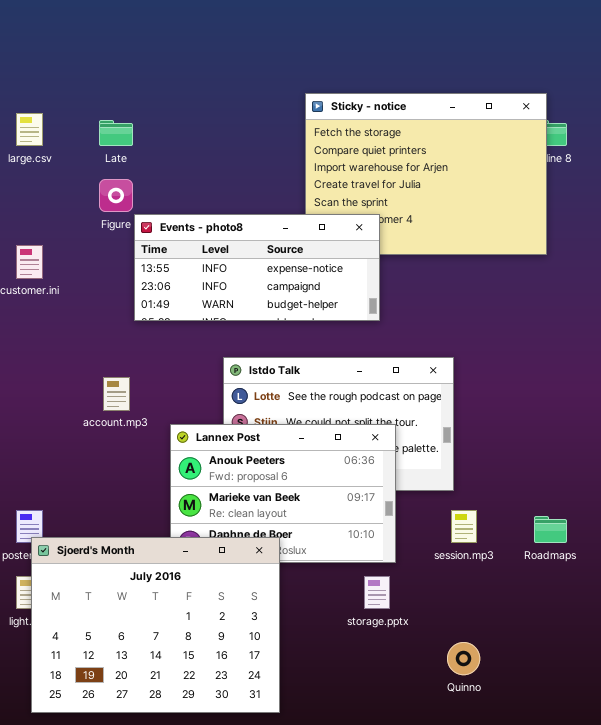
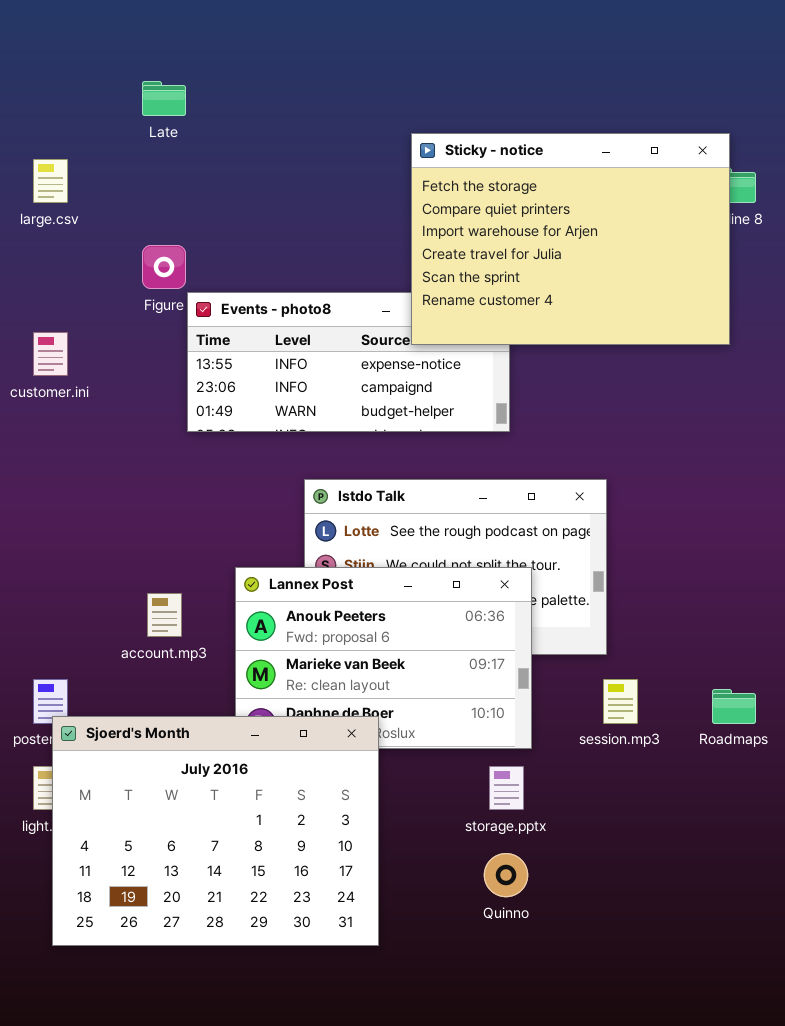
Sticky - notice: [305,93,547,255] -> [411,133,730,345], raised
Late: [99,120,133,146] -> [142,81,186,116], moved
account.mp3: [103,377,130,411] -> [147,593,182,637], moved
Quinno: [447,642,480,675] -> [484,853,528,897], moved

